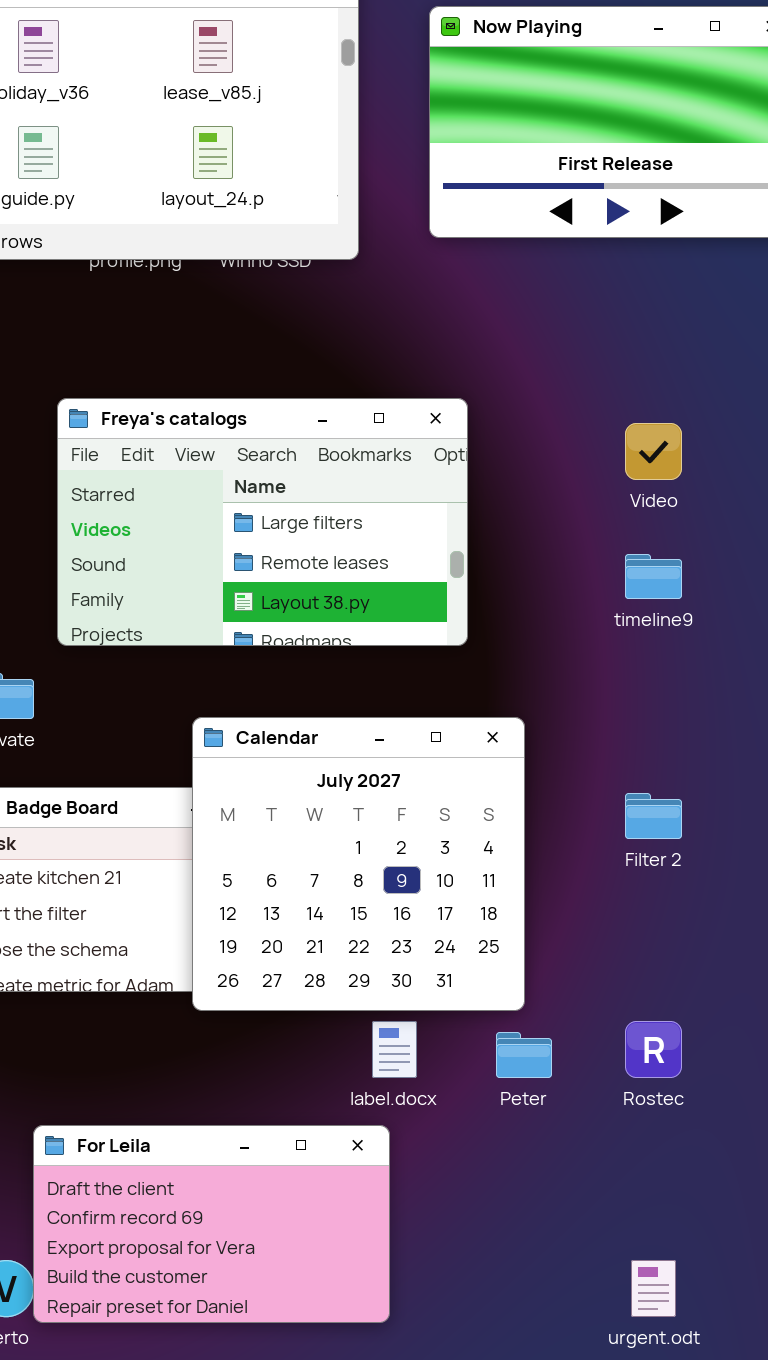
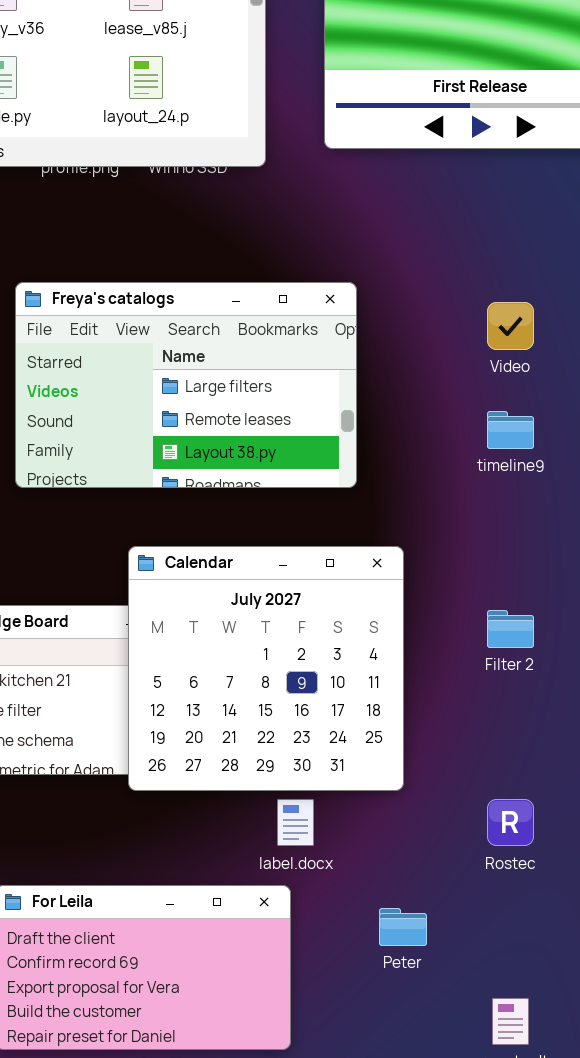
Peter: [496,1032,552,1078] -> [379,908,427,946], moved

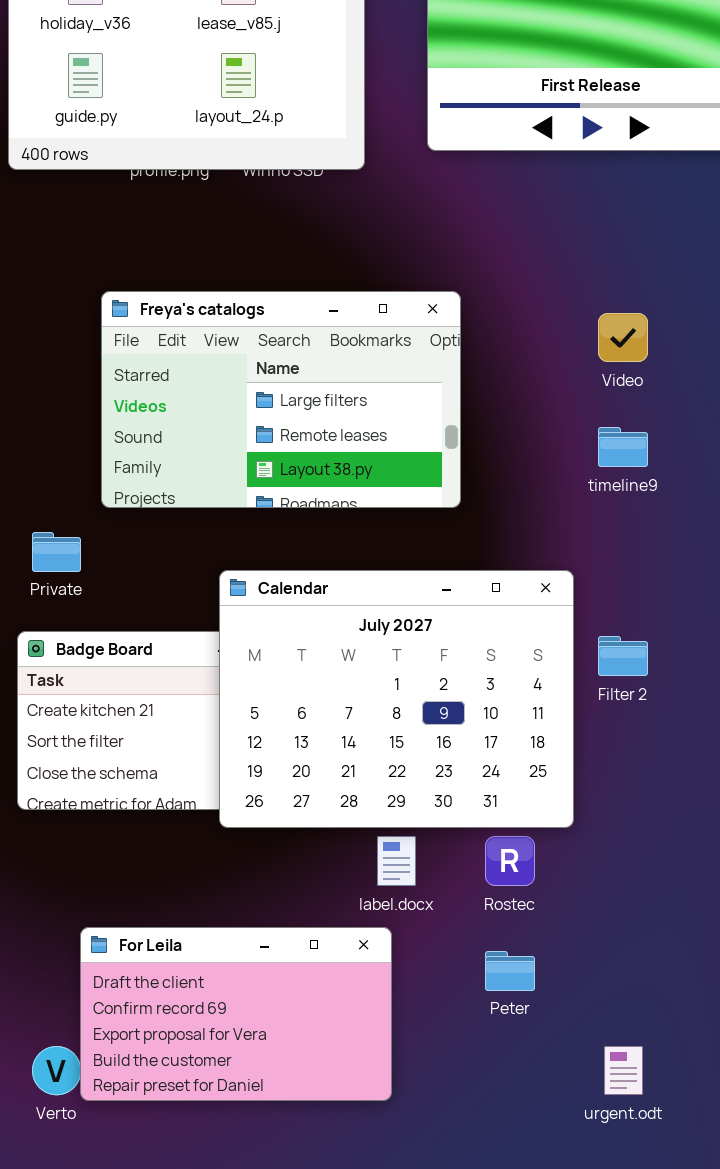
Calendar: [128,546,404,791] -> [219,570,574,828], resized
Rostec: [487,799,534,846] -> [485,836,535,886], moved

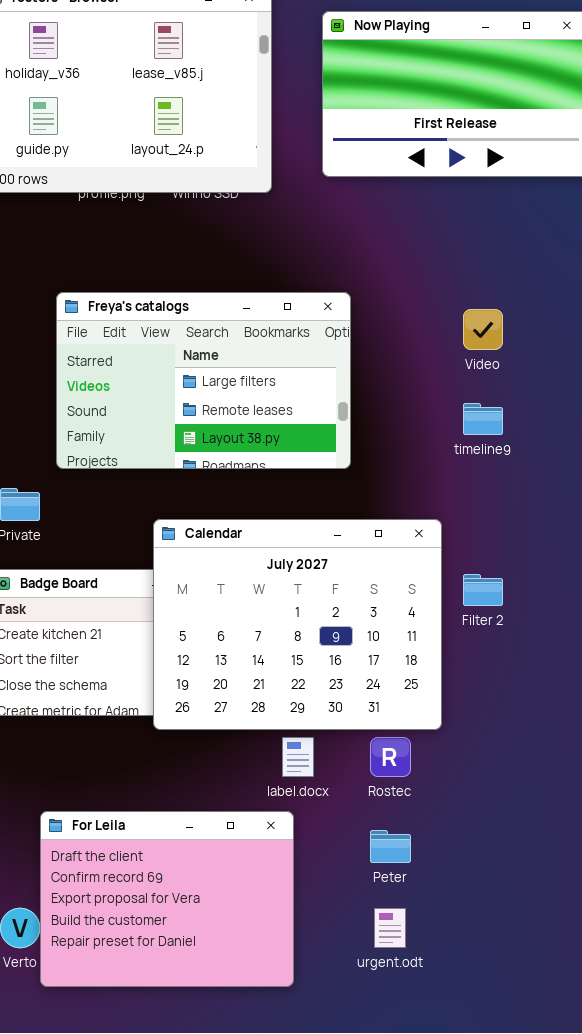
For Leila: [80,927,392,1101] -> [40,811,294,987], resized
urgent.odt: [604,1046,643,1095] -> [374,908,406,948], moved

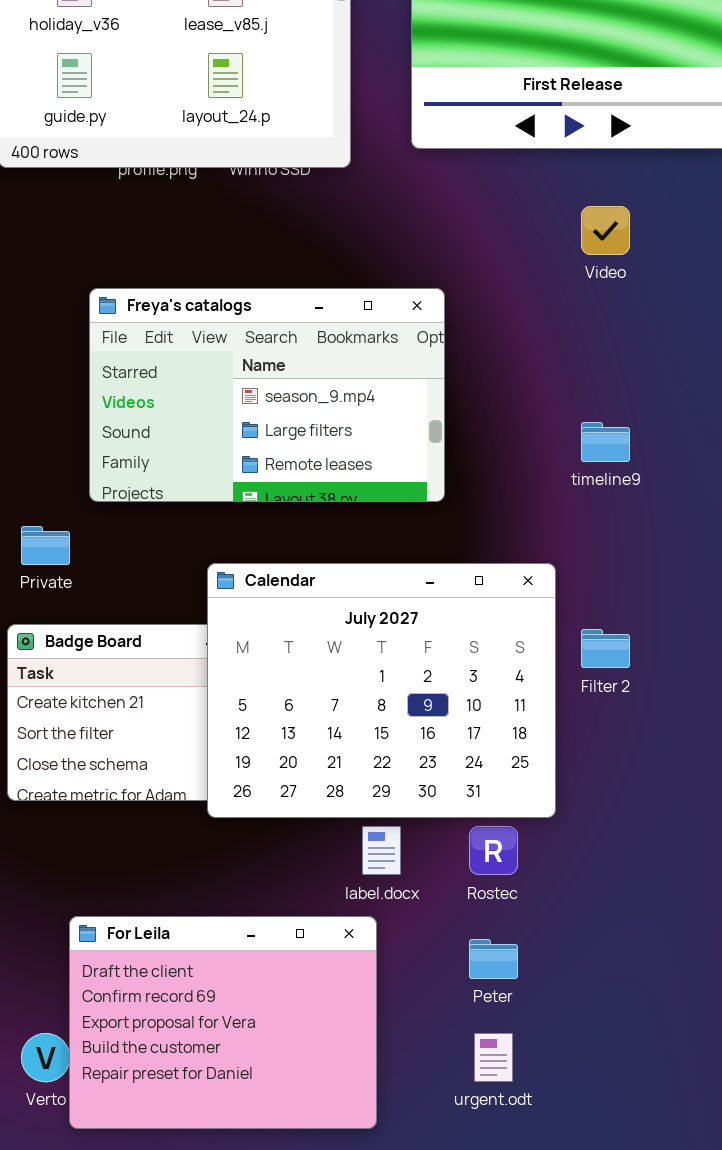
Freya's catalogs: [56,292,351,469] -> [89,288,445,502], scrolled up 1 row
Video: [463,309,503,350] -> [581,206,630,255], moved

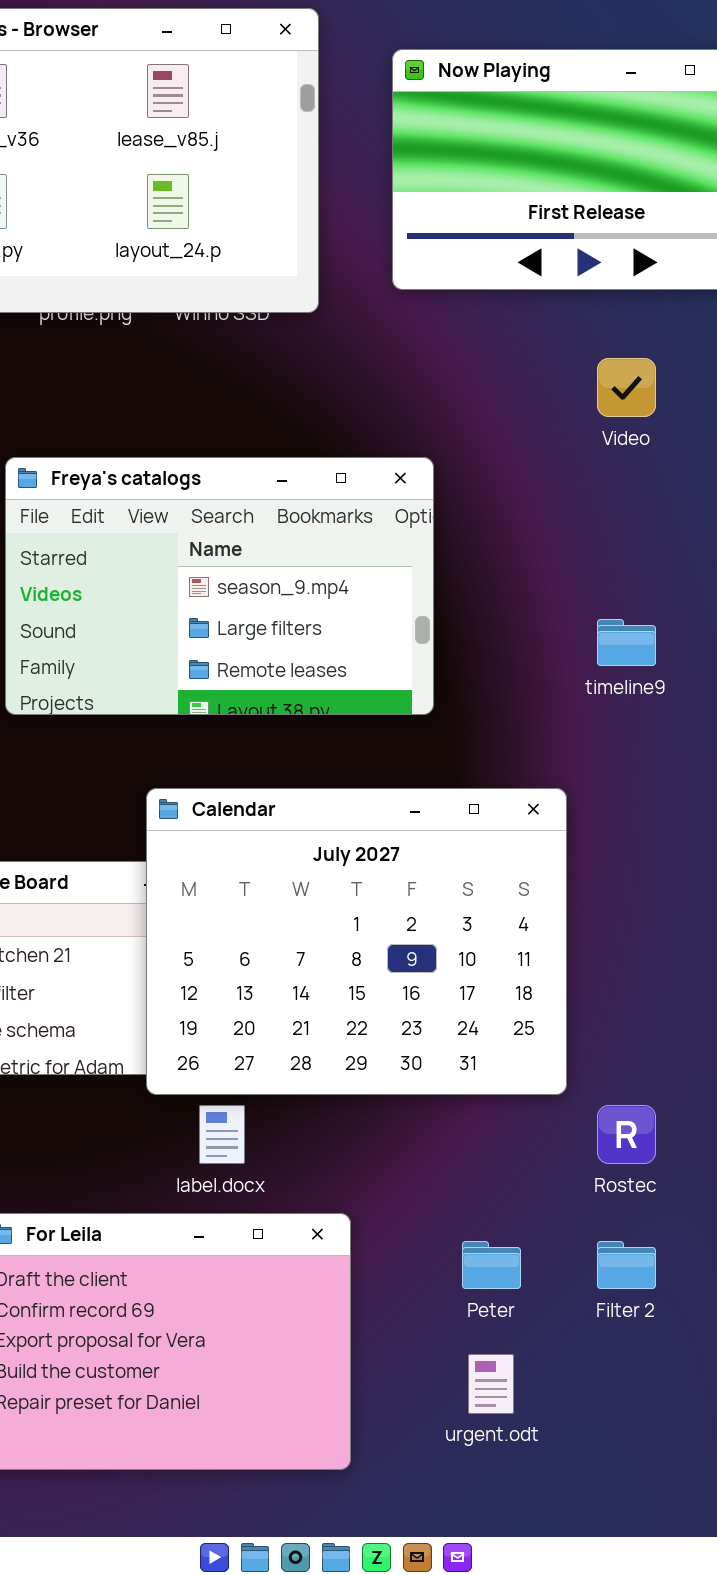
Filter 2: [581,629,630,668] -> [597,1241,656,1289], moved
label.docx: [362,826,401,875] -> [199,1105,245,1164], moved
Rostec: [469,826,518,875] -> [597,1105,656,1164], moved

